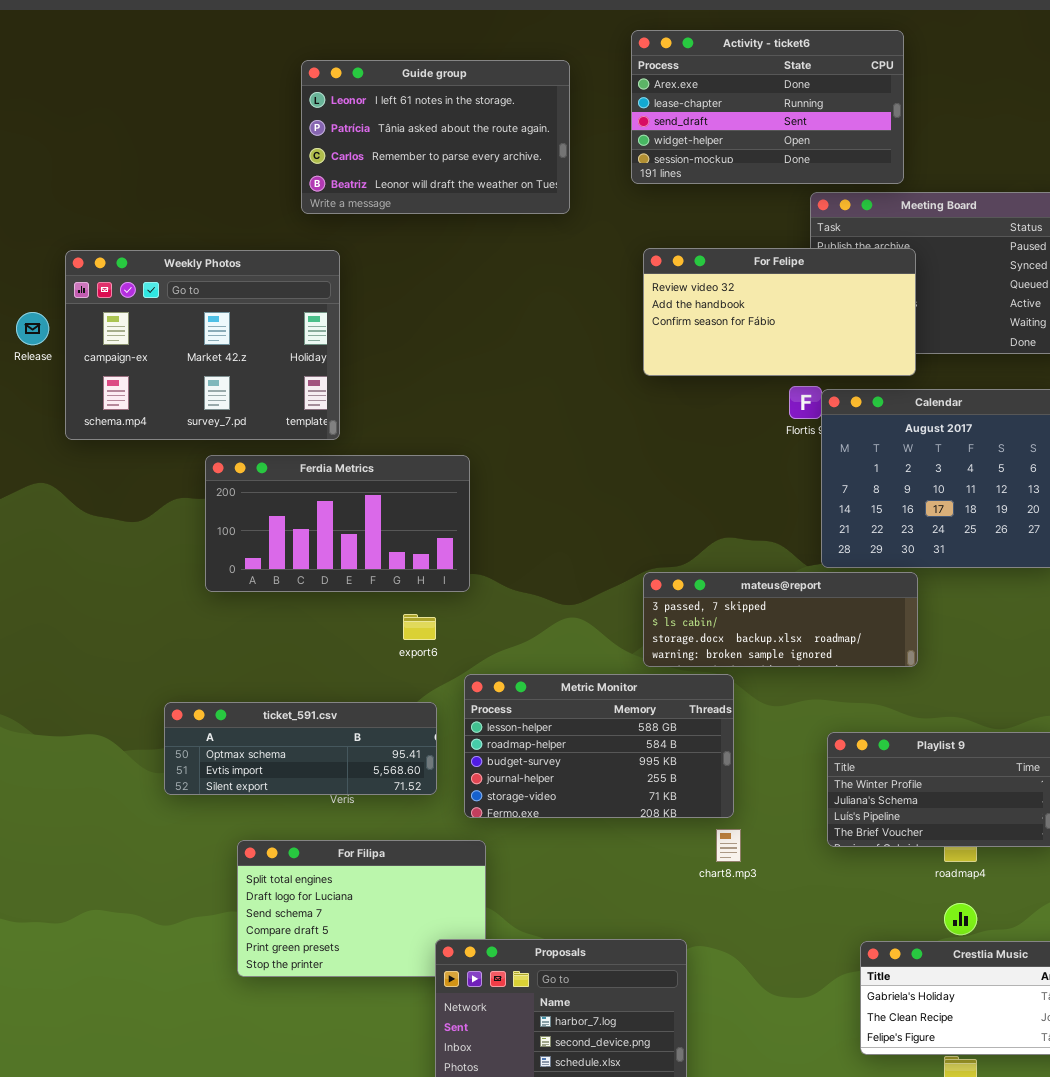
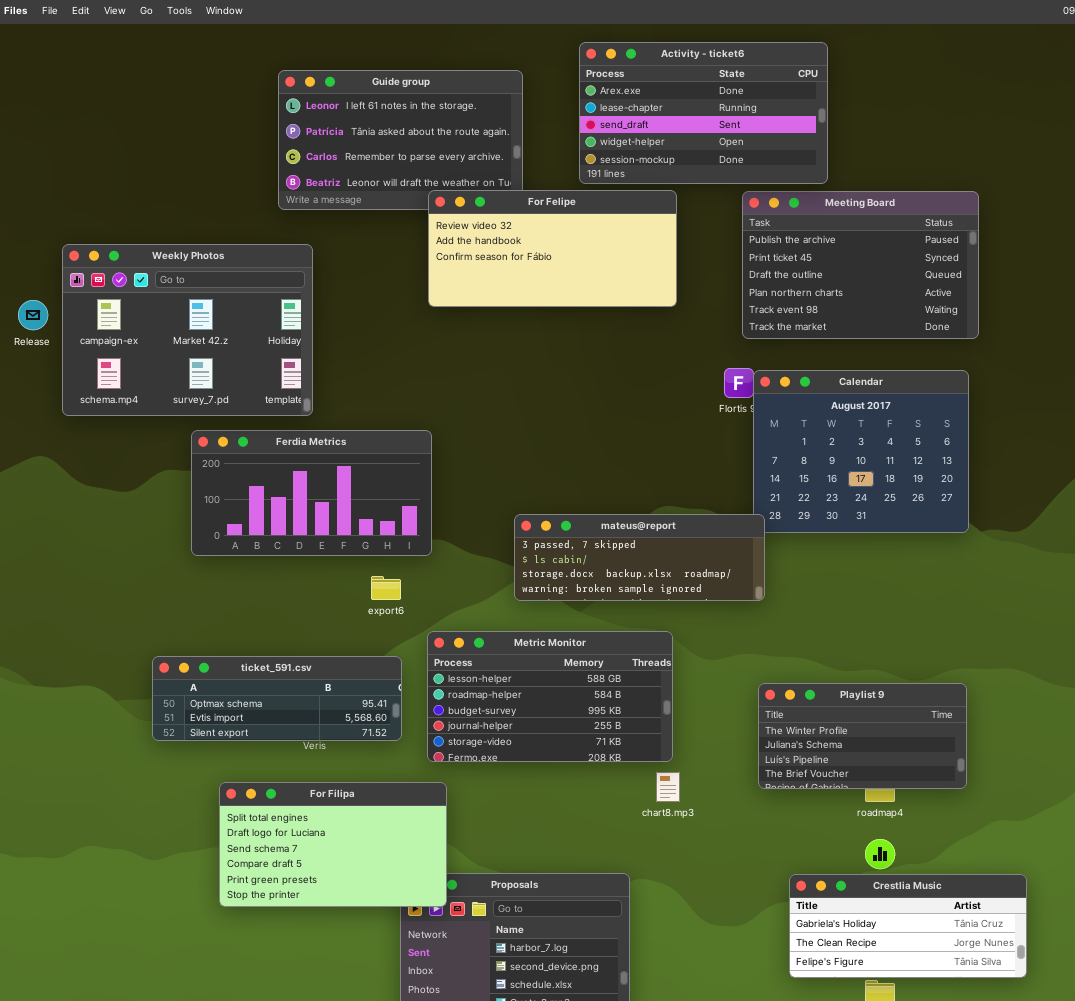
For Felipe: [643,248,916,376] -> [428,190,677,307], moved
mateus@report: [643,572,918,667] -> [514,514,765,601], moved
For Filipa: [237,840,486,977] -> [219,782,447,907], raised

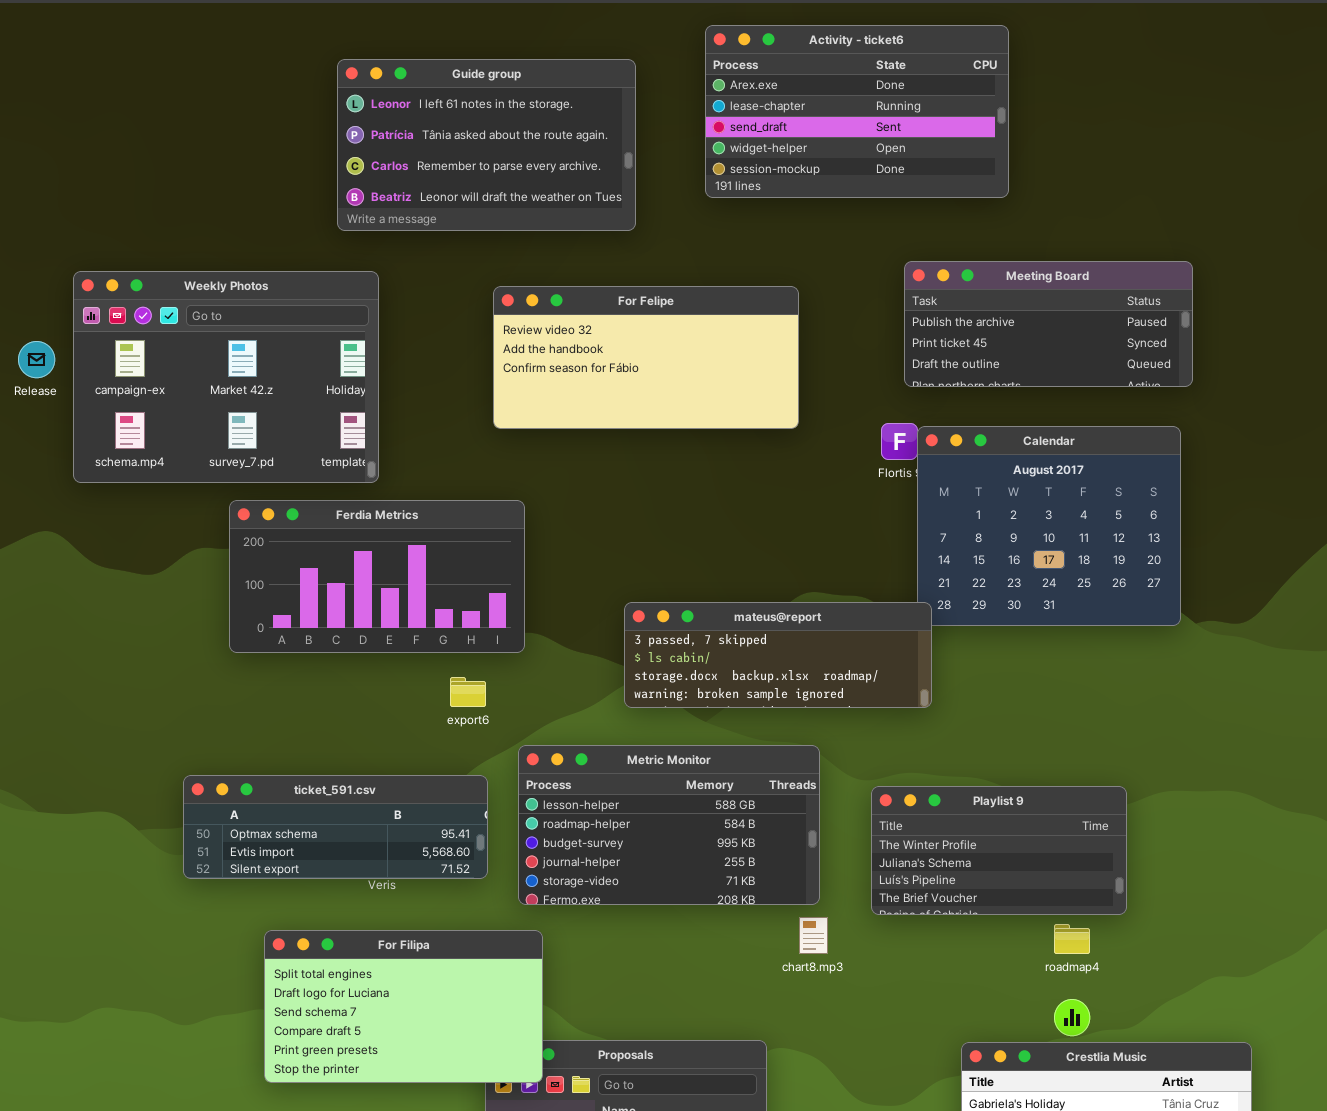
For Felipe: [428,190,677,307] -> [493,286,799,429], moved
Meeting Board: [742,191,979,339] -> [904,261,1193,387], resized
Playlist 9: [758,683,967,789] -> [871,786,1127,915], moved

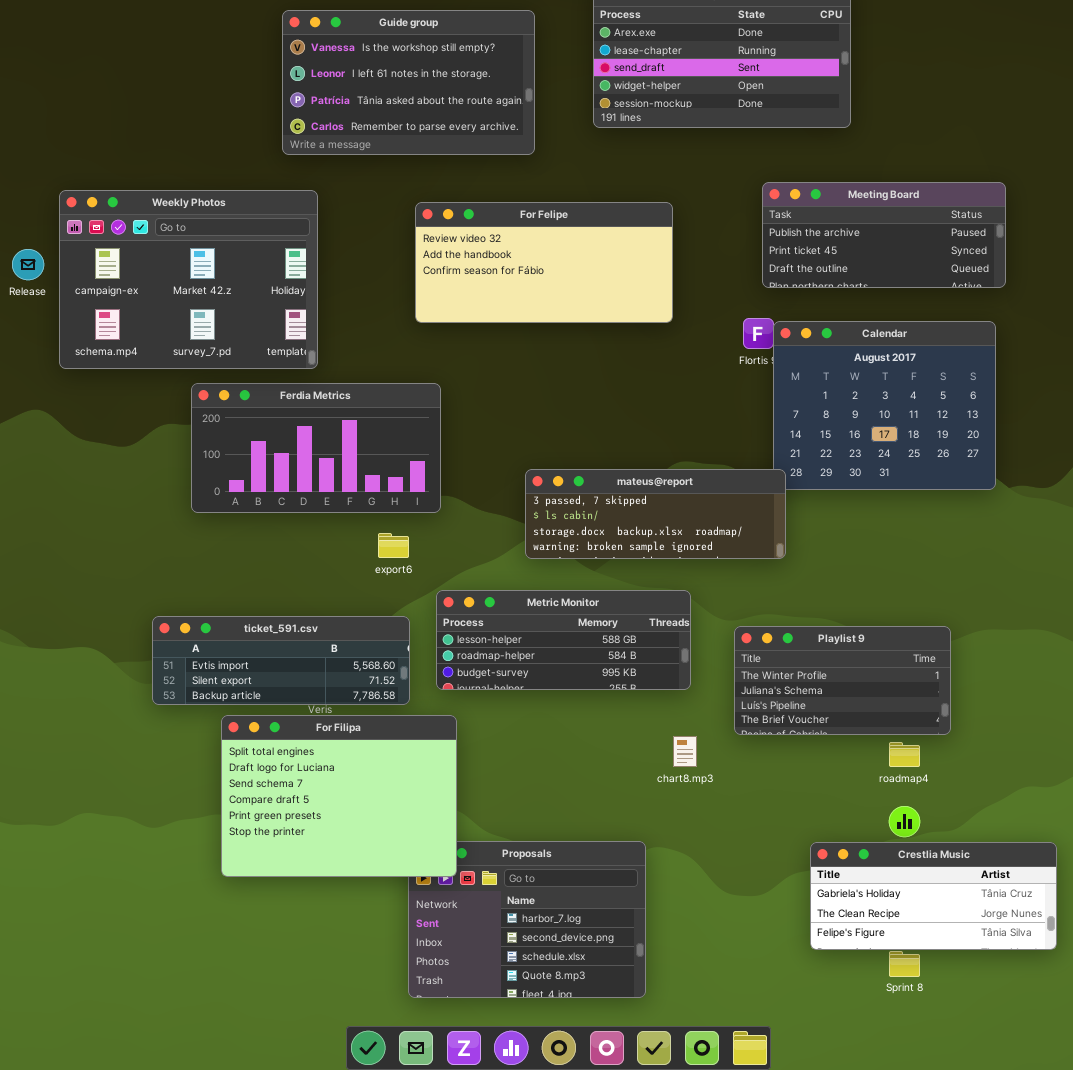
Guide group: [337,59,636,231] -> [282,10,535,155], scrolled up 1 row
Metric Monitor: [518,745,820,905] -> [436,590,691,690], resized
ticket_591.csv: [183,775,488,879] -> [152,616,410,705], scrolled down 1 row
For Filipa: [264,930,543,1083] -> [221,715,457,877], resized

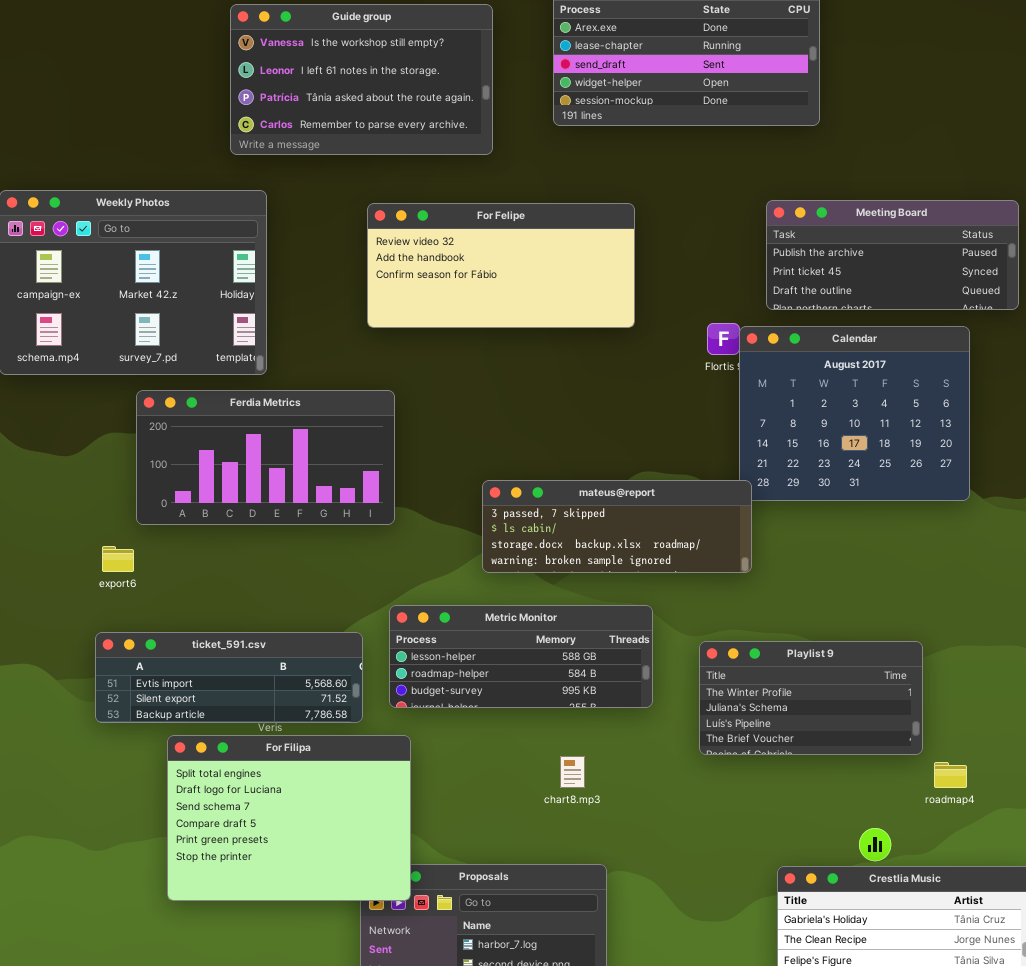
Meeting Board: [762,182,1006,288] -> [766,200,1019,310], moved
export6: [378,533,409,558] -> [102,546,134,572], moved
chart8.mp3: [673,736,697,767] -> [560,756,585,788], moved
roadmap4: [889,742,920,767] -> [934,762,967,788], moved

